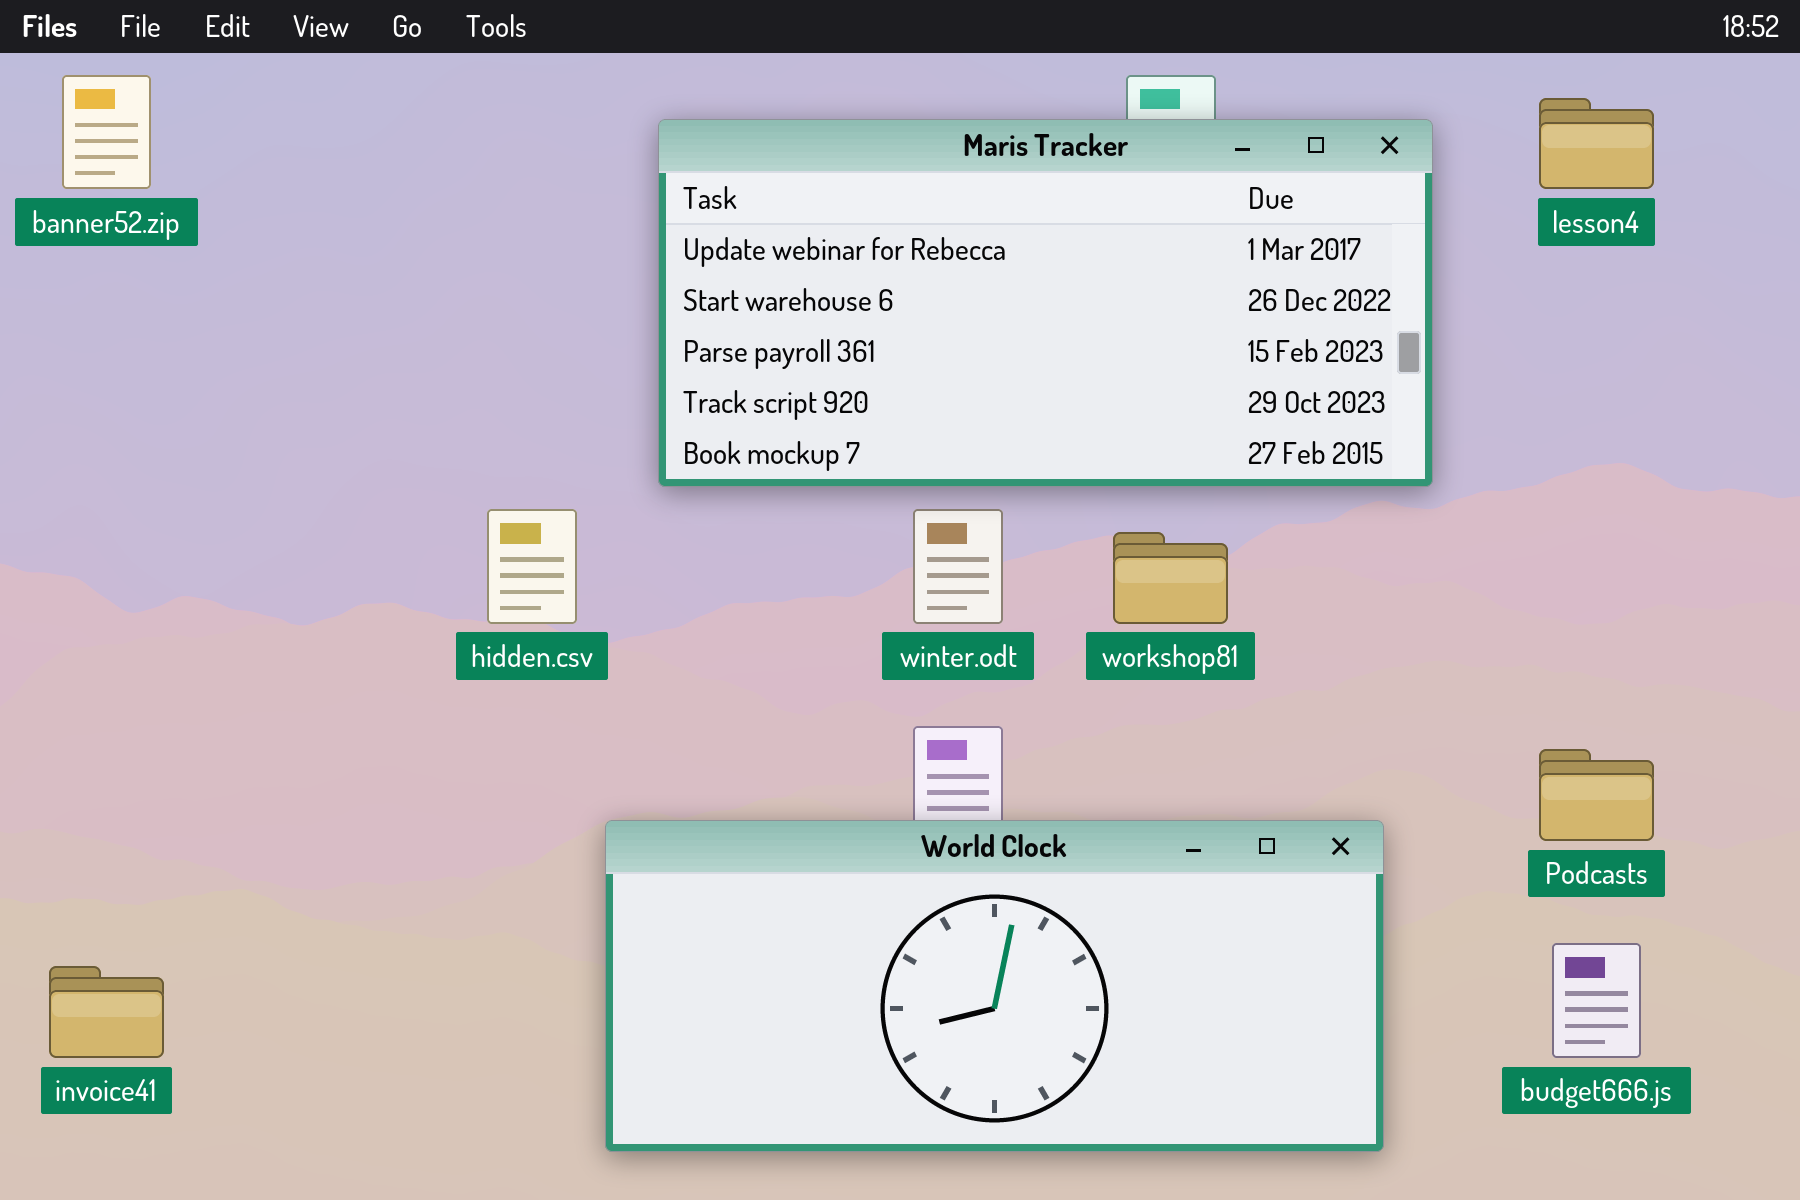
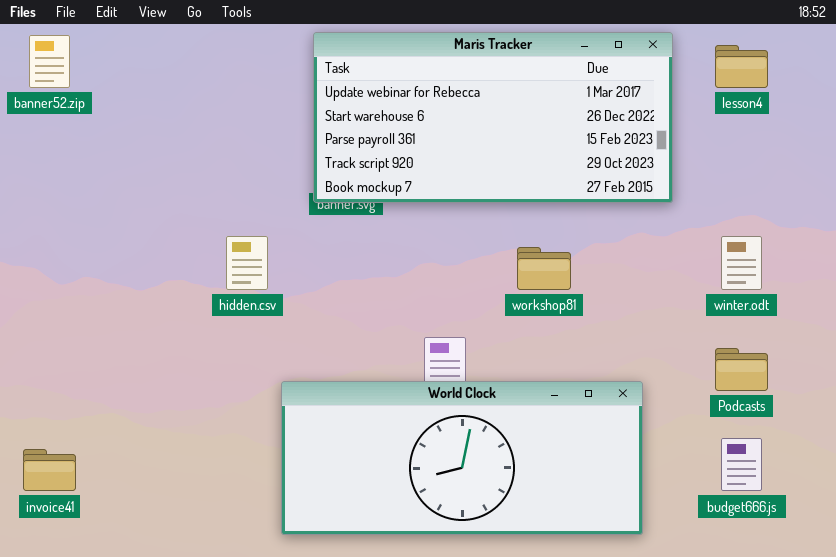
Maris Tracker: [658,119,1433,487] -> [313,32,673,203], moved
winter.odt: [913,509,1003,624] -> [721,236,762,290], moved

